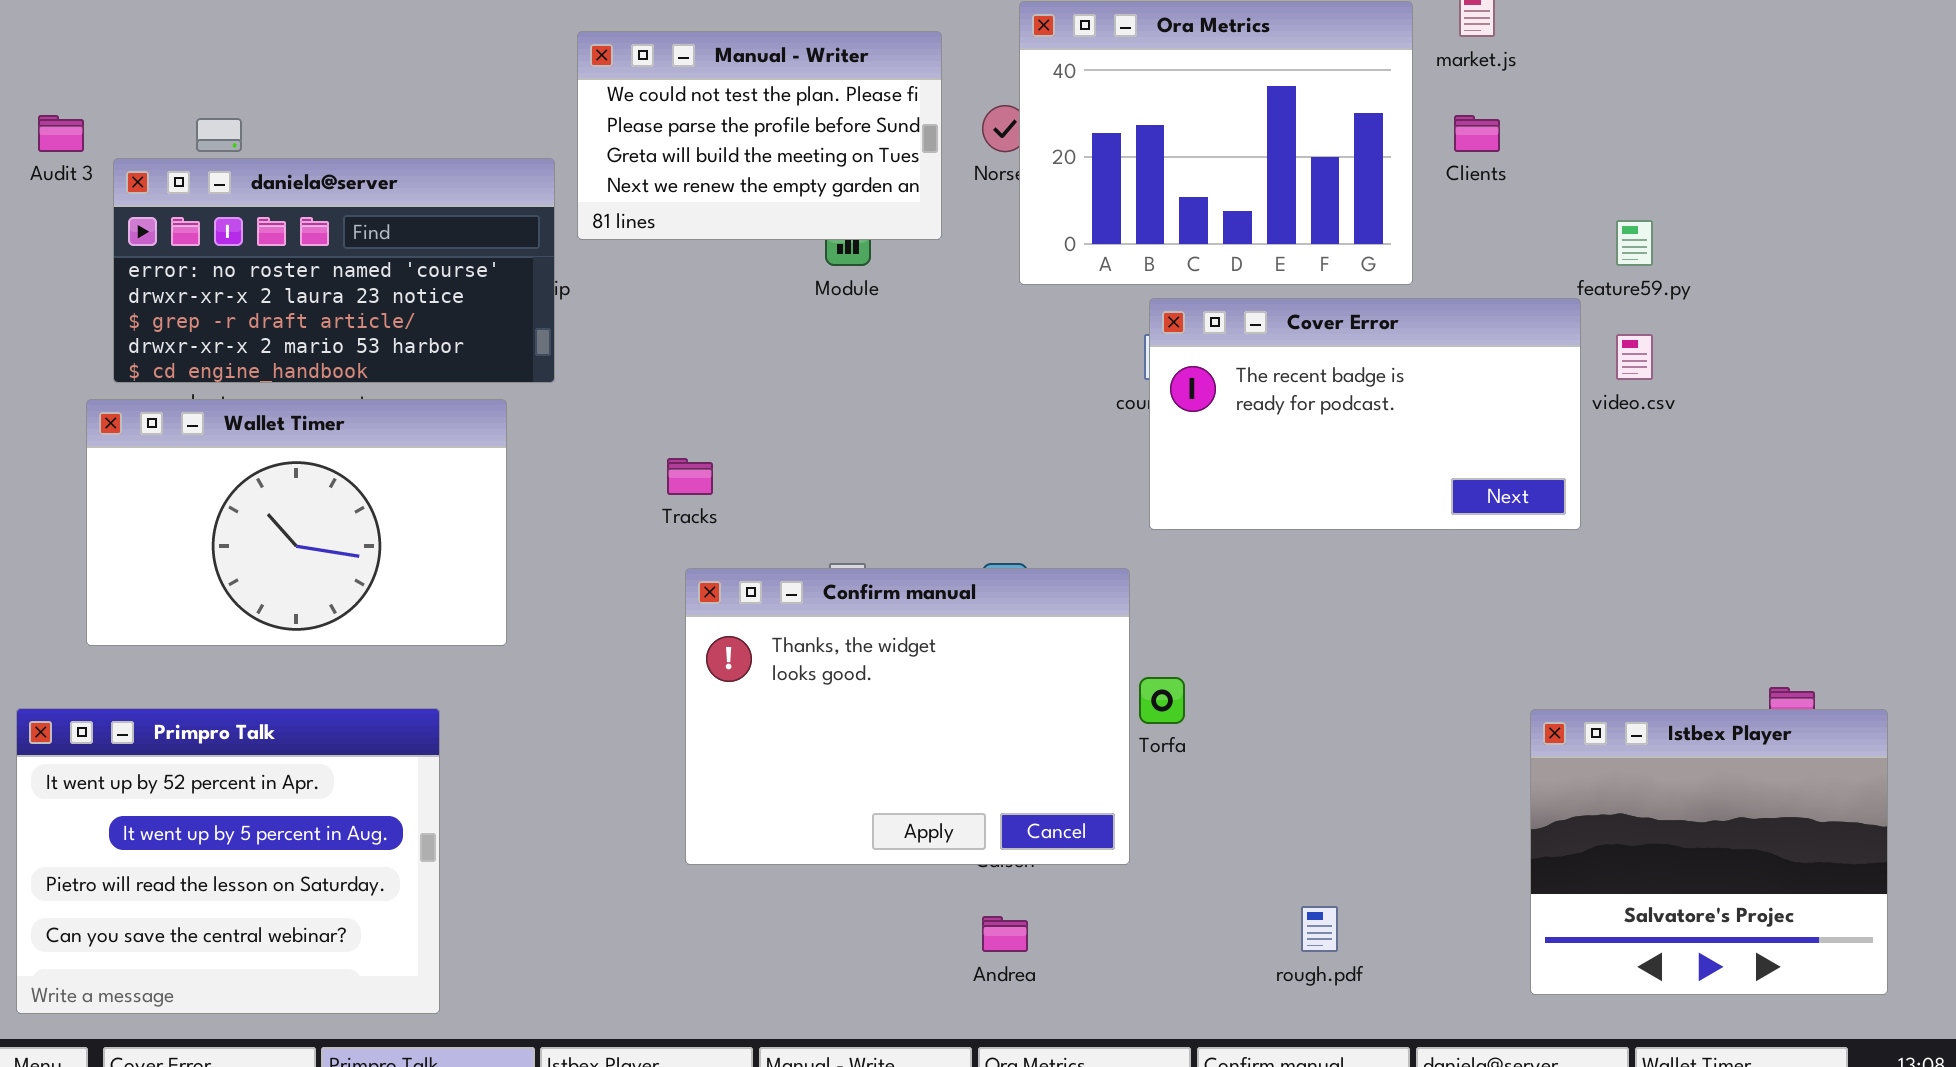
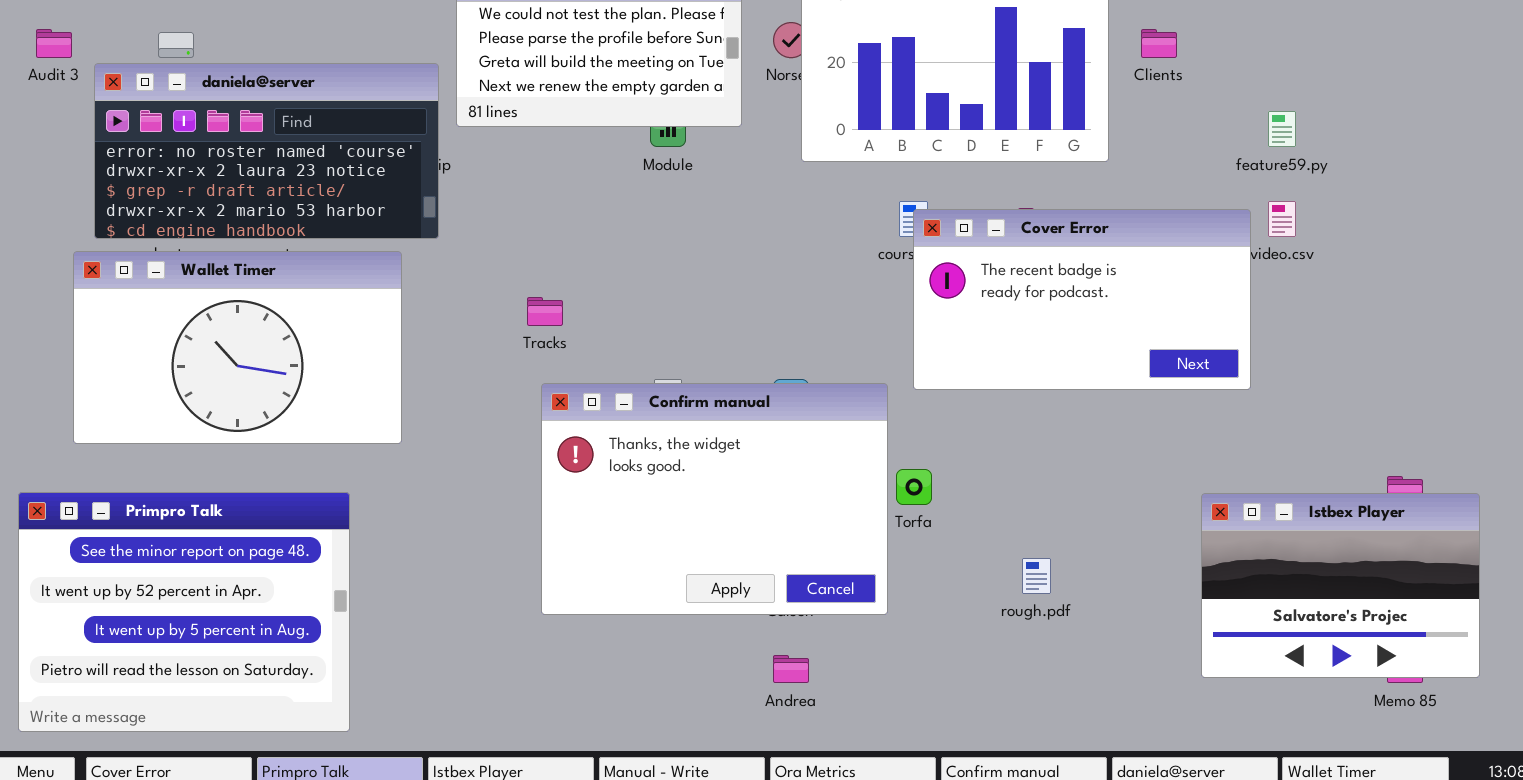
Cover Error: [1149,298,1581,530] -> [913,209,1251,390], moved
Primpro Talk: [16,708,440,1014] -> [18,492,350,732], scrolled up 1 row
Istbex Player: [1530,709,1888,995] -> [1201,493,1480,678], resized
rough.pdf: [1301,906,1338,952] -> [1022,558,1051,594], moved

